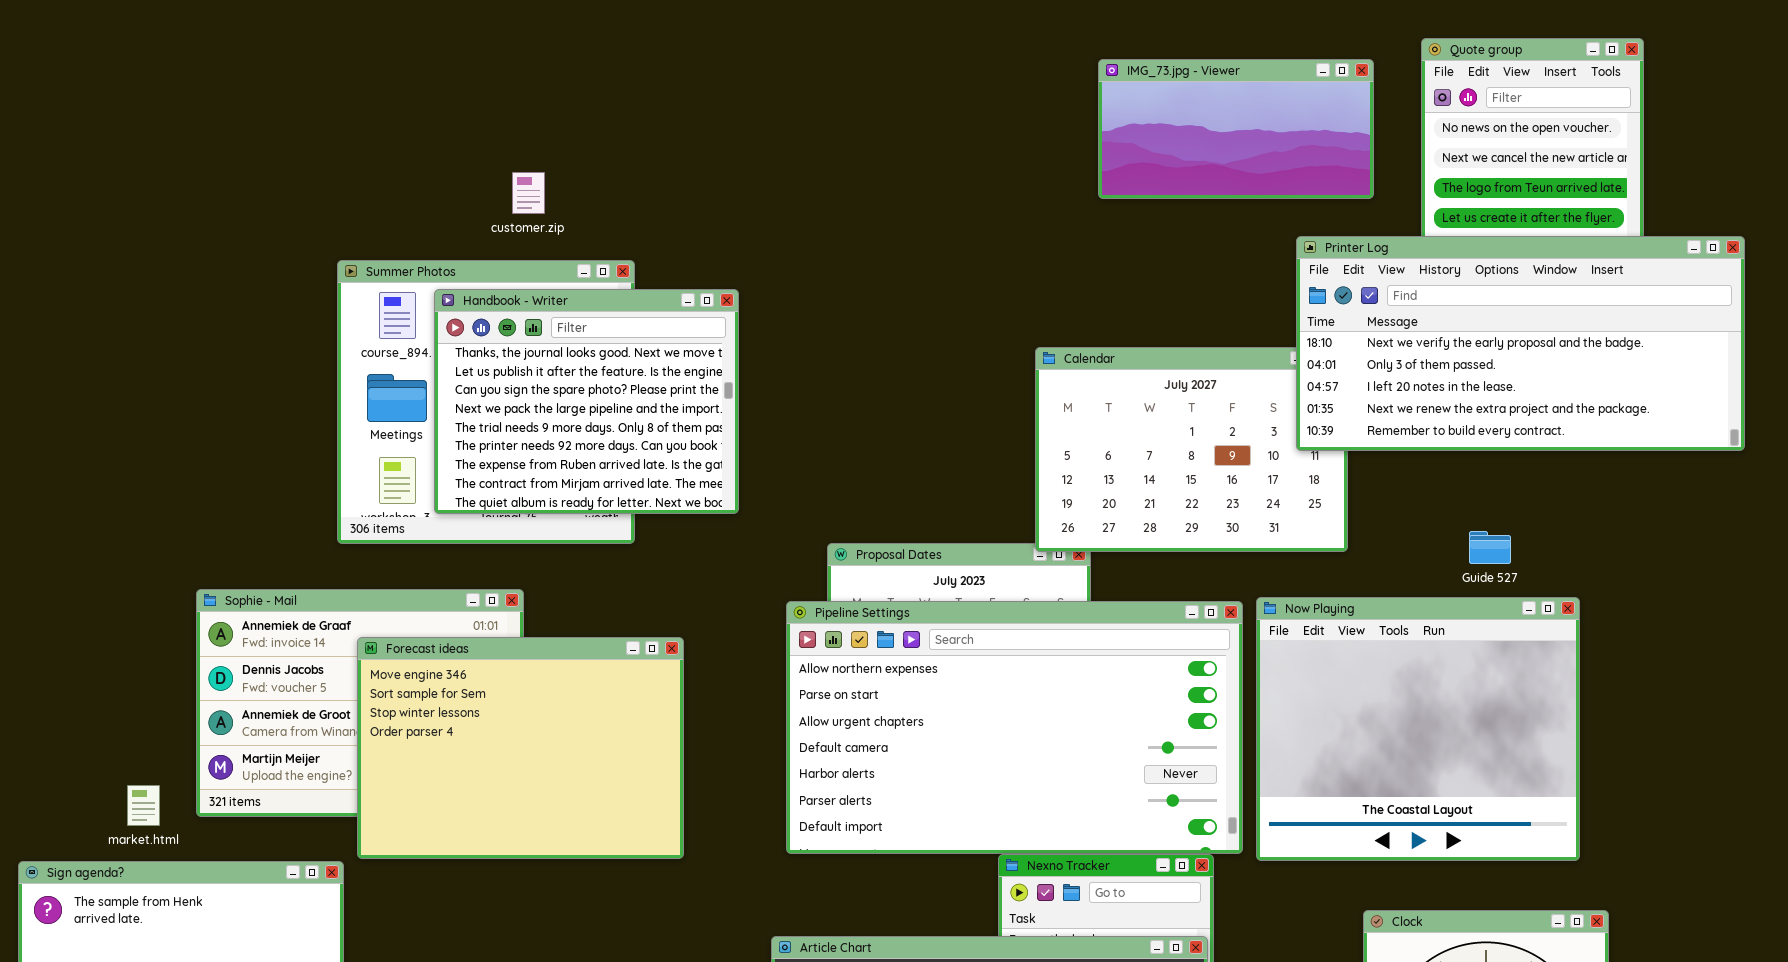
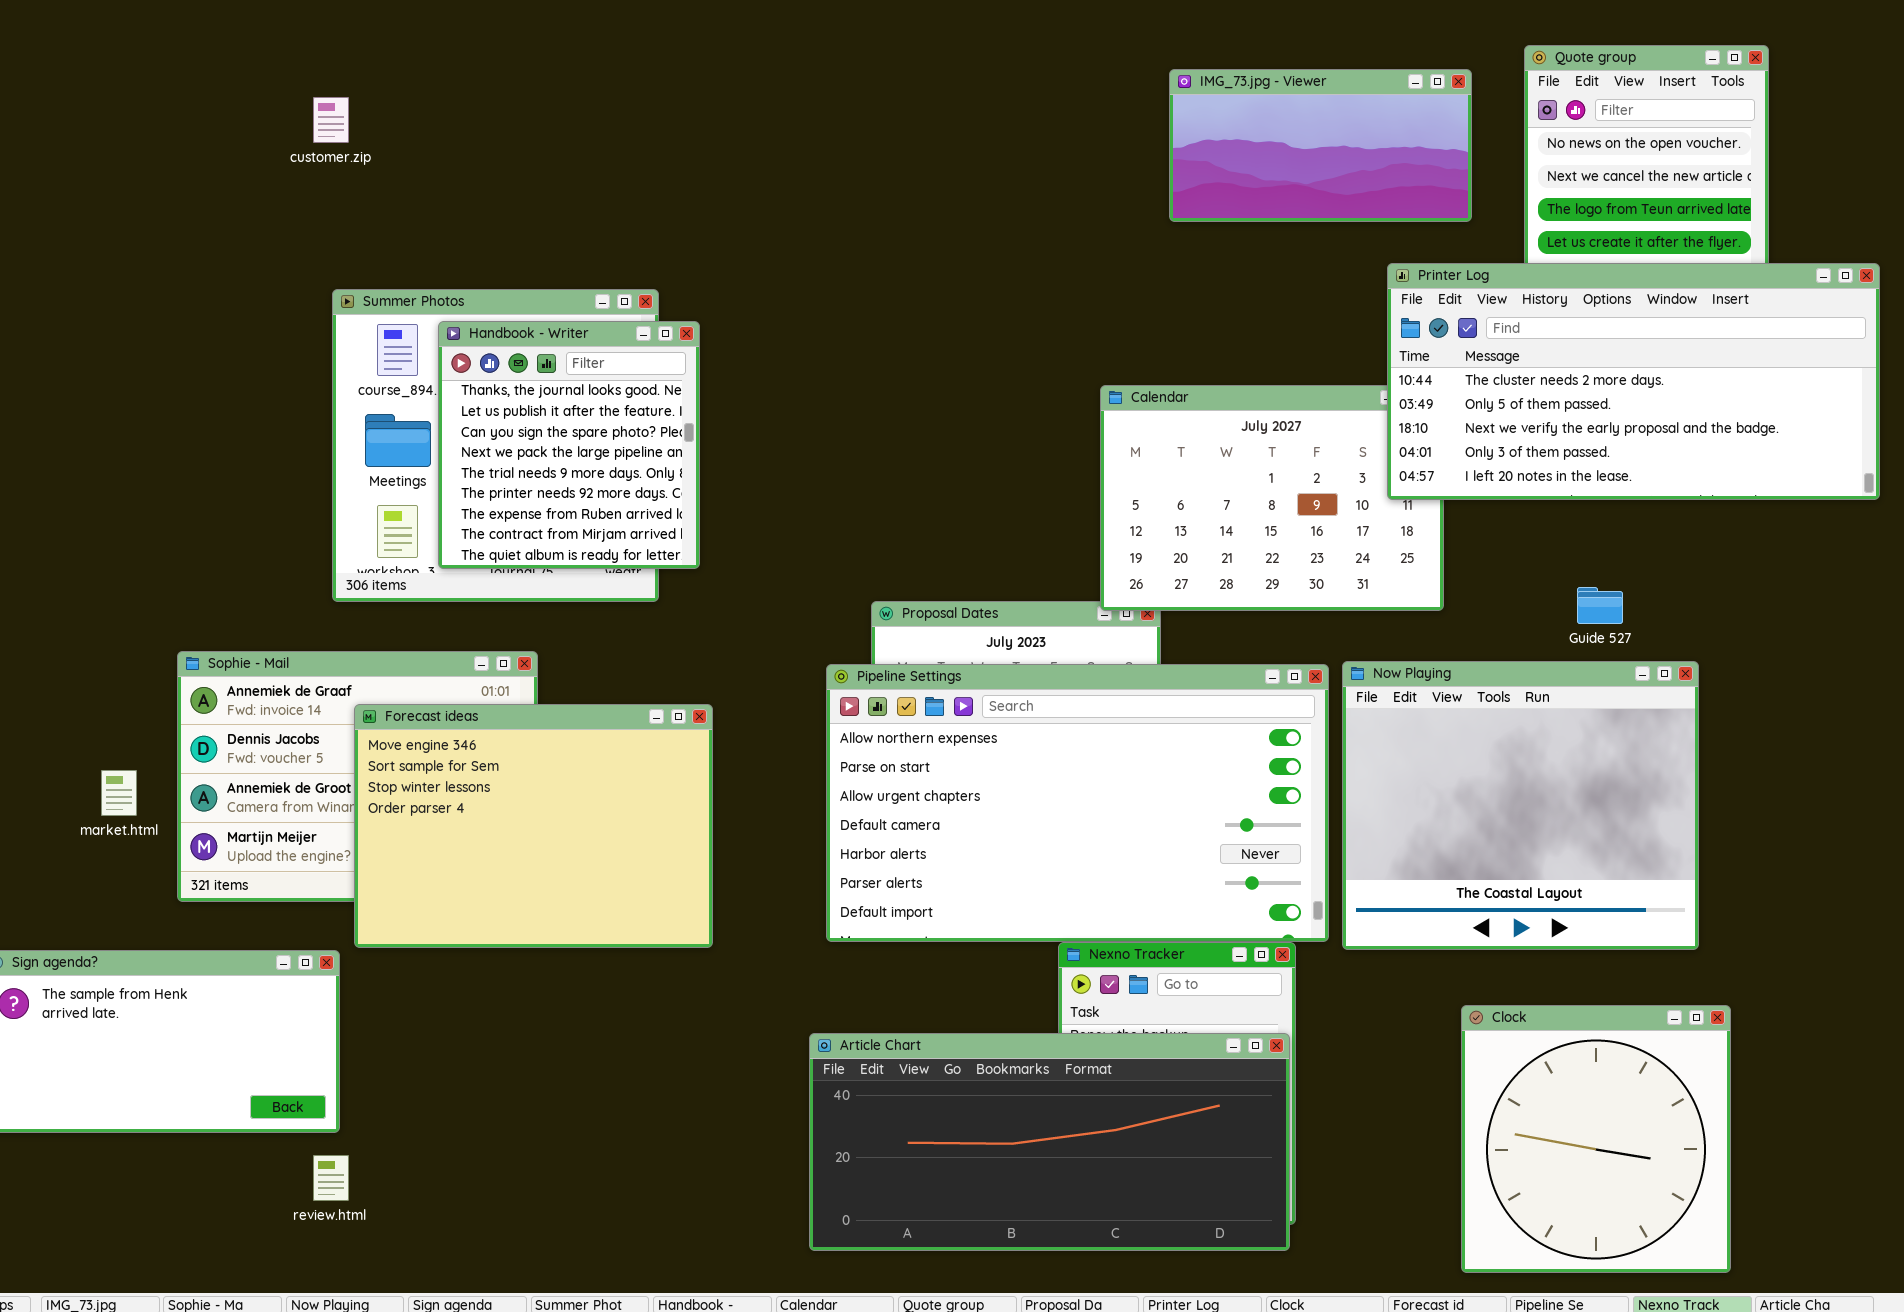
customer.zip: [512,172,545,214] -> [313,97,349,143], moved
Printer Log: [1296,236,1745,451] -> [1387,263,1880,500], scrolled up 2 rows
Handbook - Writer: [434,289,739,514] -> [438,321,700,569], resized
market.html: [127,785,160,826] -> [101,770,137,816], moved

